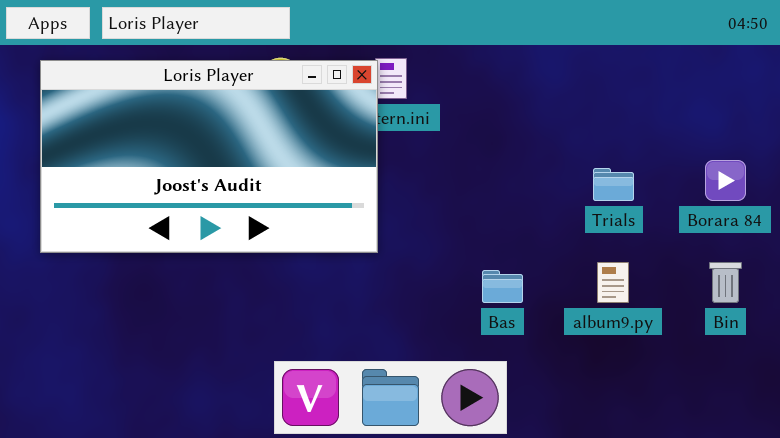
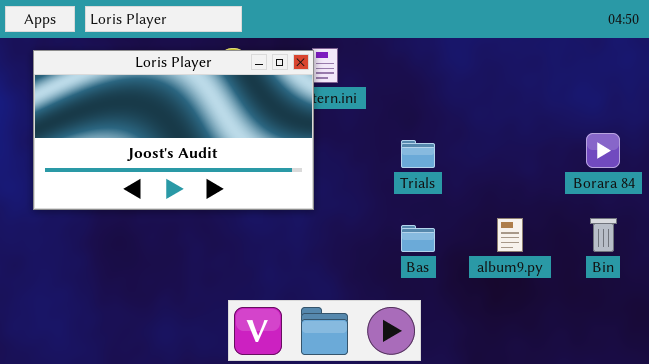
Trials: [593,168,634,201] -> [401,140,435,168], moved

